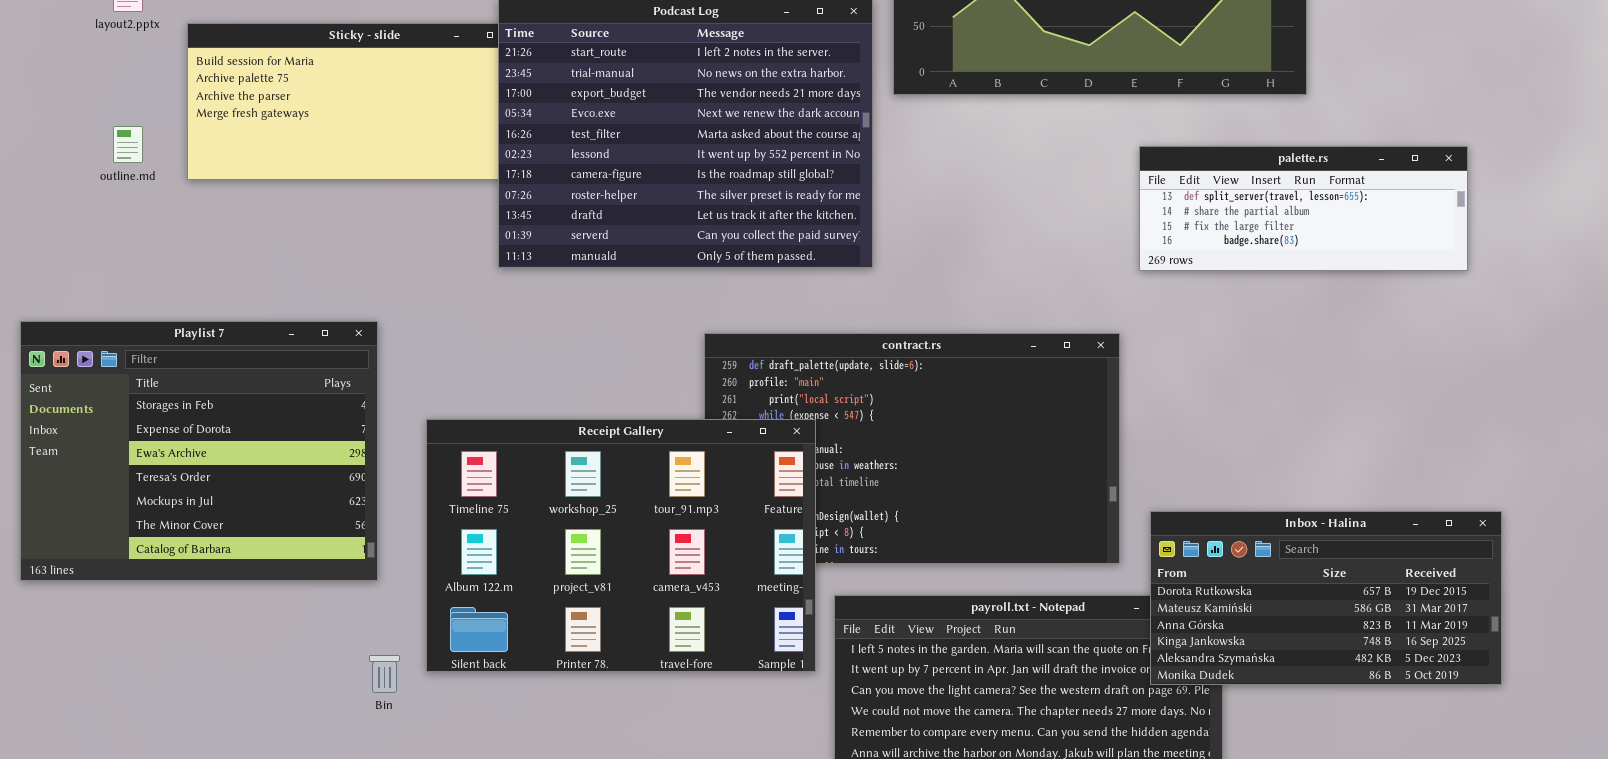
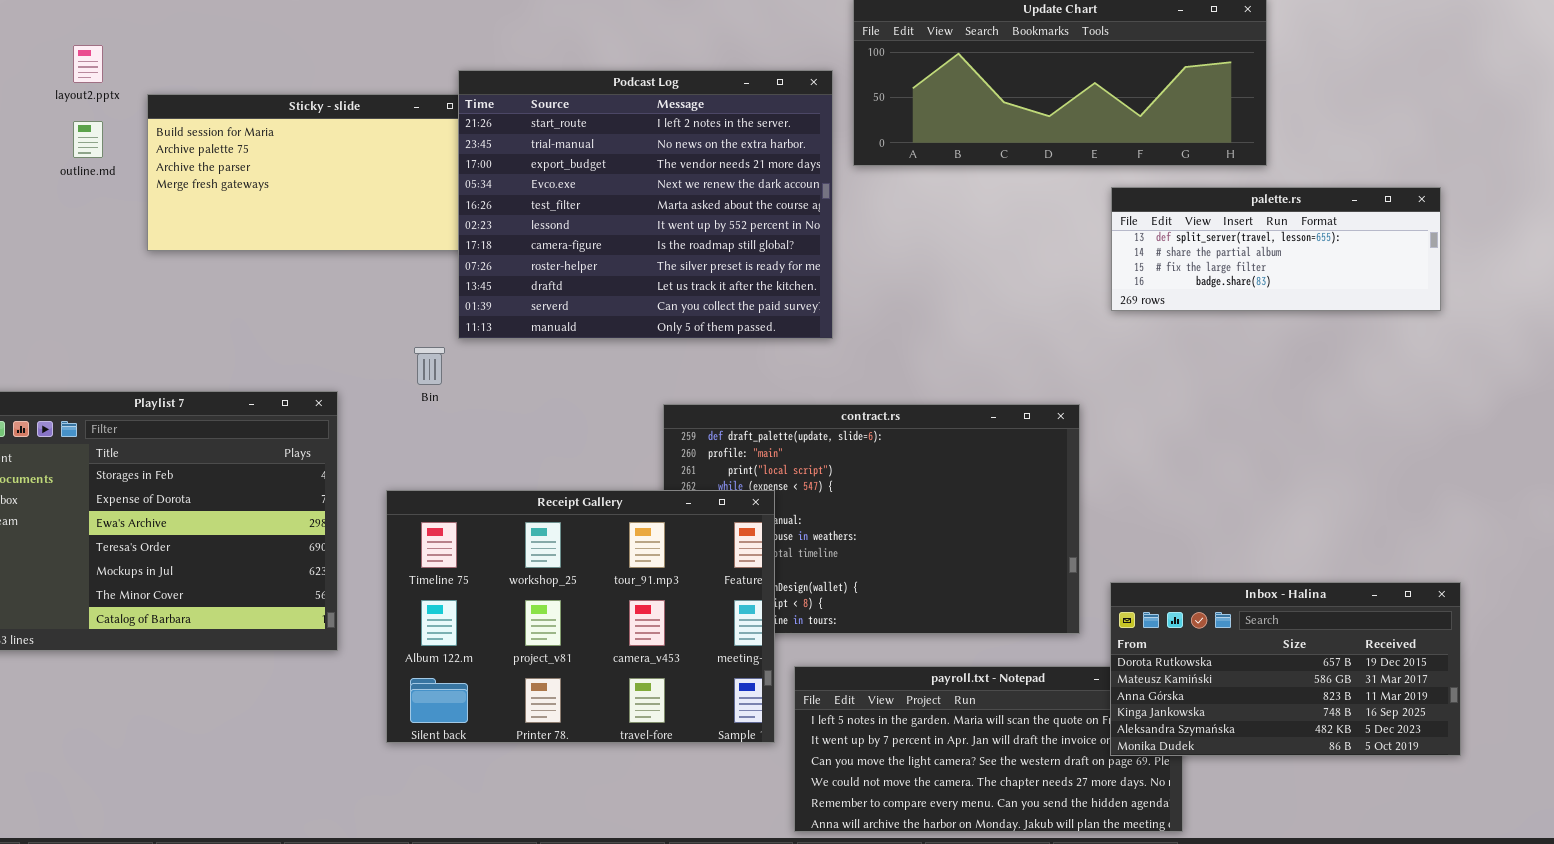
outline.md: [113,126,143,163] -> [73,121,103,158], moved
palette.rs: [1139,146,1468,271] -> [1111,187,1441,311], moved
Bin: [369,655,400,693] -> [414,347,445,385], moved

